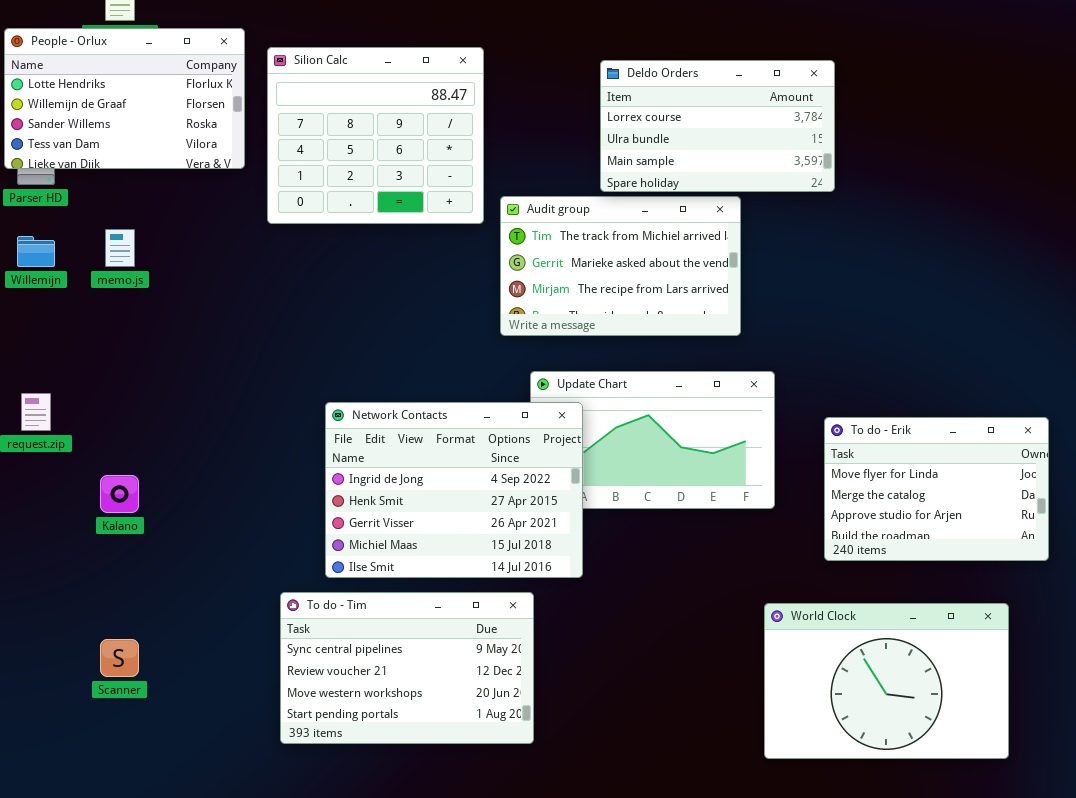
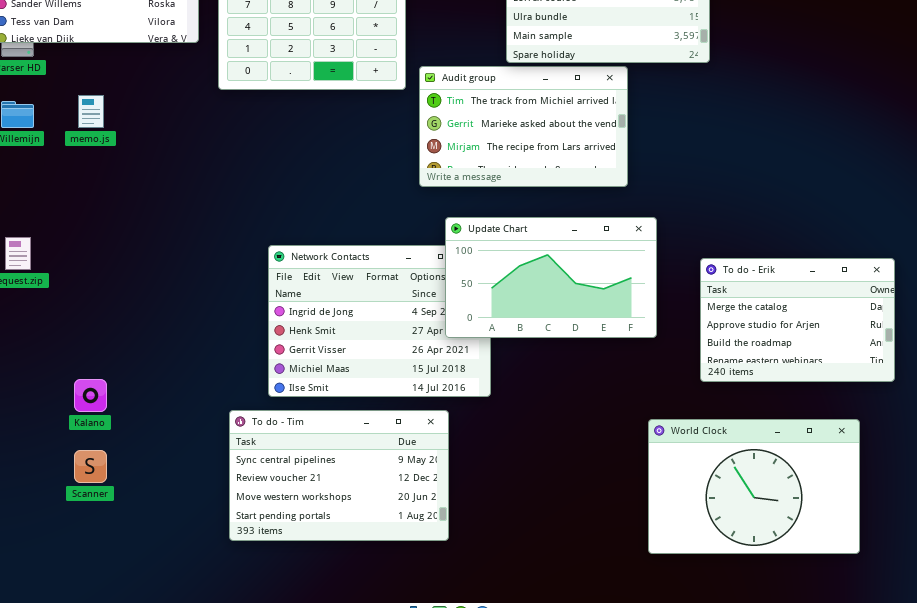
Update Chart: [530,371,775,509] -> [445,217,657,338], raised
To do - Erik: [824,417,1049,561] -> [700,258,895,382], scrolled down 1 row
Kalano: [100,475,139,513] -> [74,379,107,412], moved

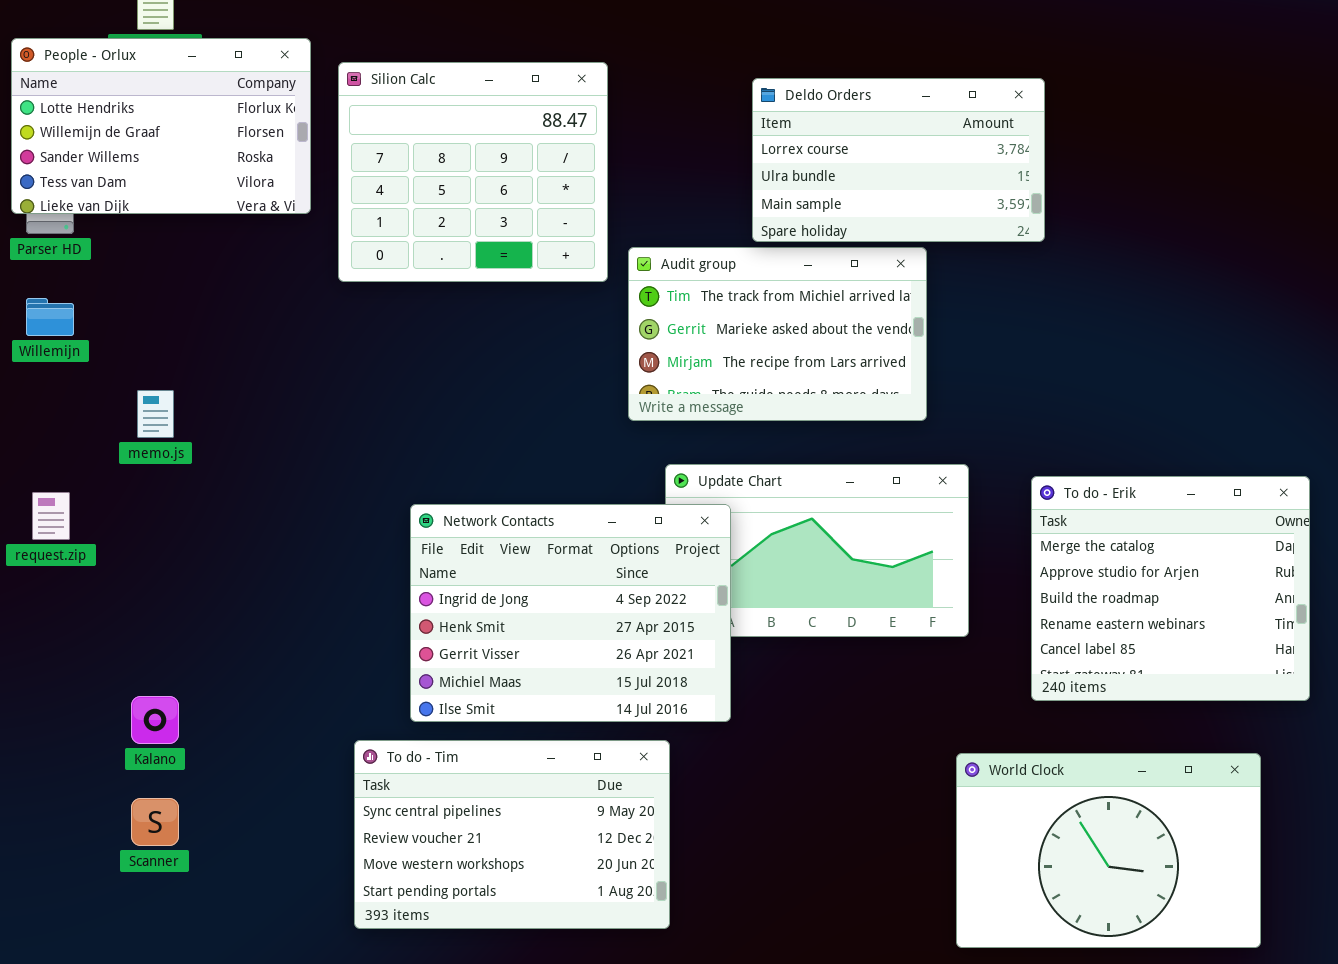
memo.js: [78,95,104,128] -> [137,390,174,438], moved
Network Contacts: [268,245,491,397] -> [410,504,731,722], raised
To do - Erik: [700,258,895,382] -> [1031,476,1310,701], resized

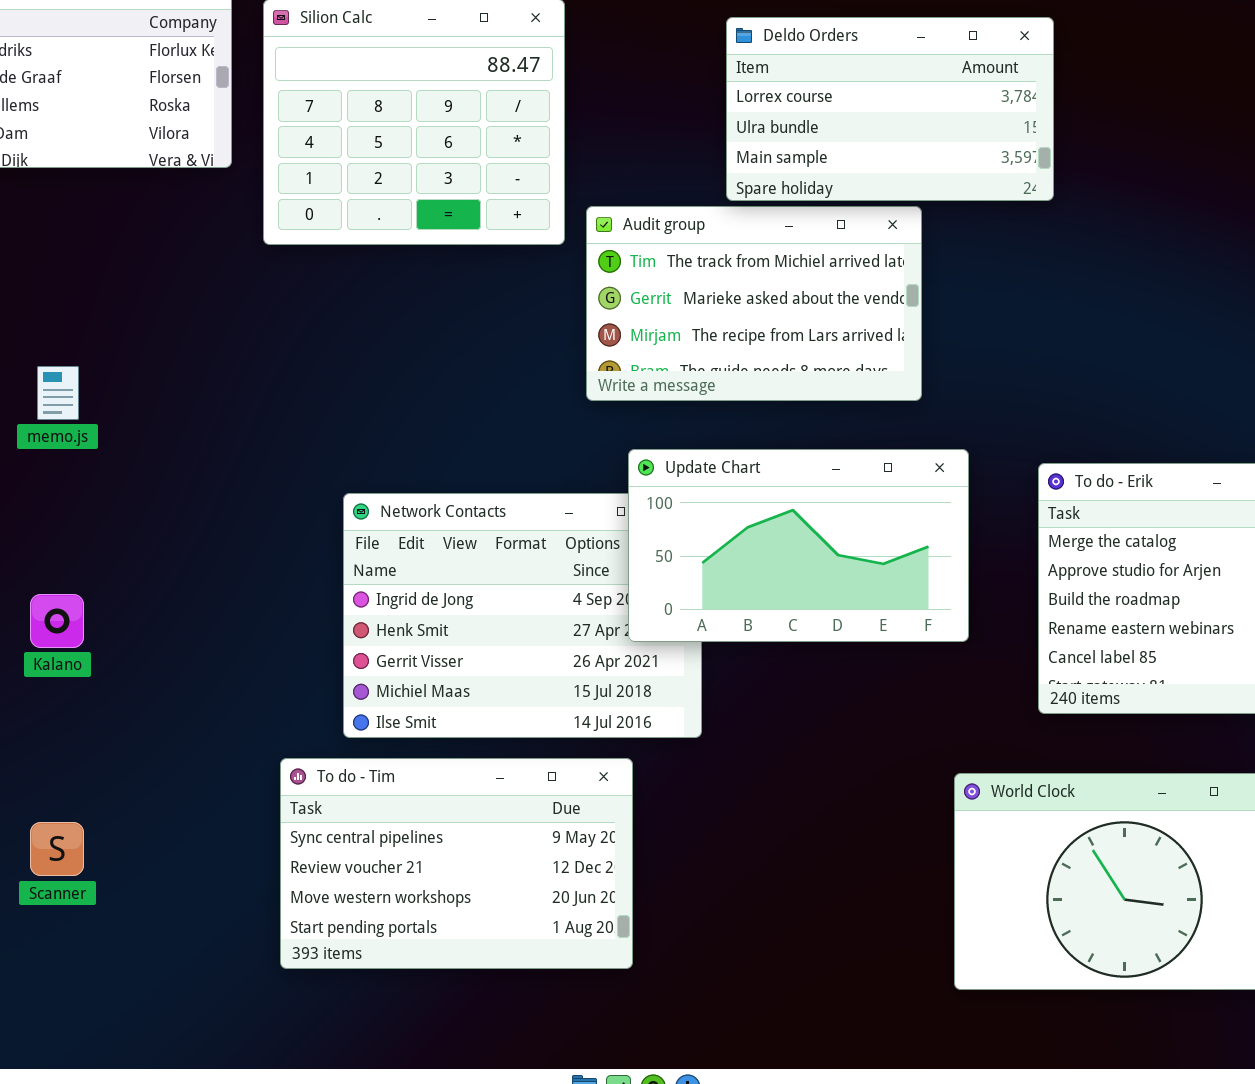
Update Chart: [665,464,969,637] -> [628,449,969,642], raised
Kalano: [131,696,179,744] -> [30,594,84,648], moved

